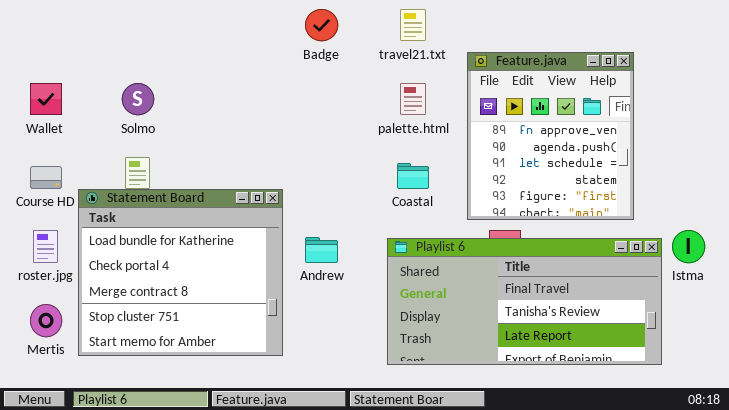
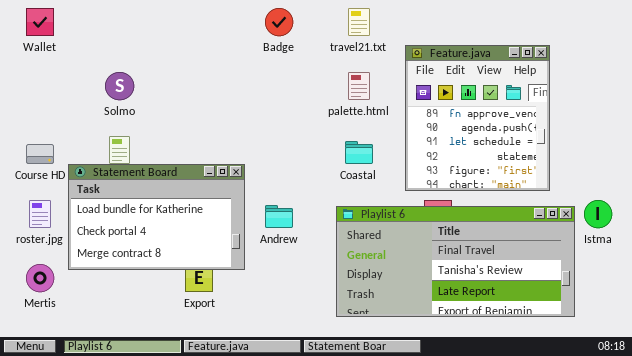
Wallet: [30,83,62,115] -> [26,8,54,36], moved
Statement Board: [78,189,283,356] -> [68,164,245,270], resized

